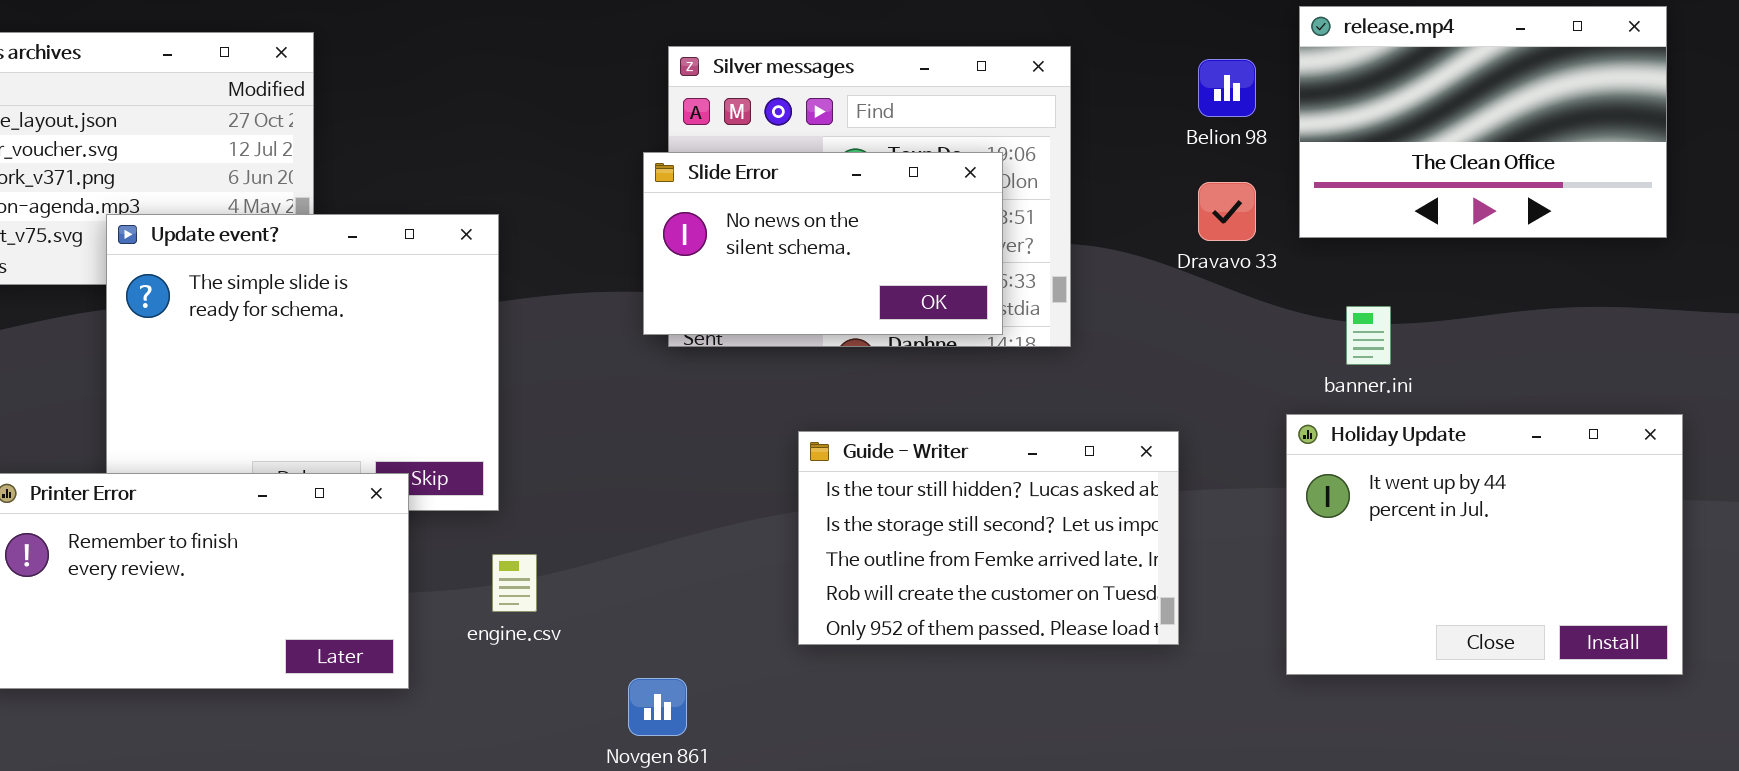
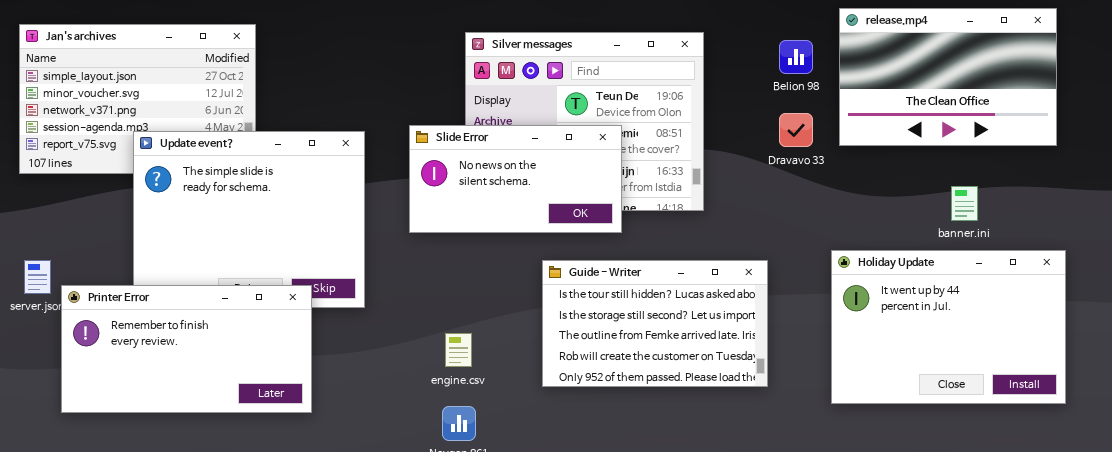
Slide Error: [643,152,1003,335] -> [409,125,622,233], moved
banner.ini: [1346,306,1391,365] -> [951,186,978,221], moved
engine.csv: [492,554,537,612] -> [445,333,472,367], moved

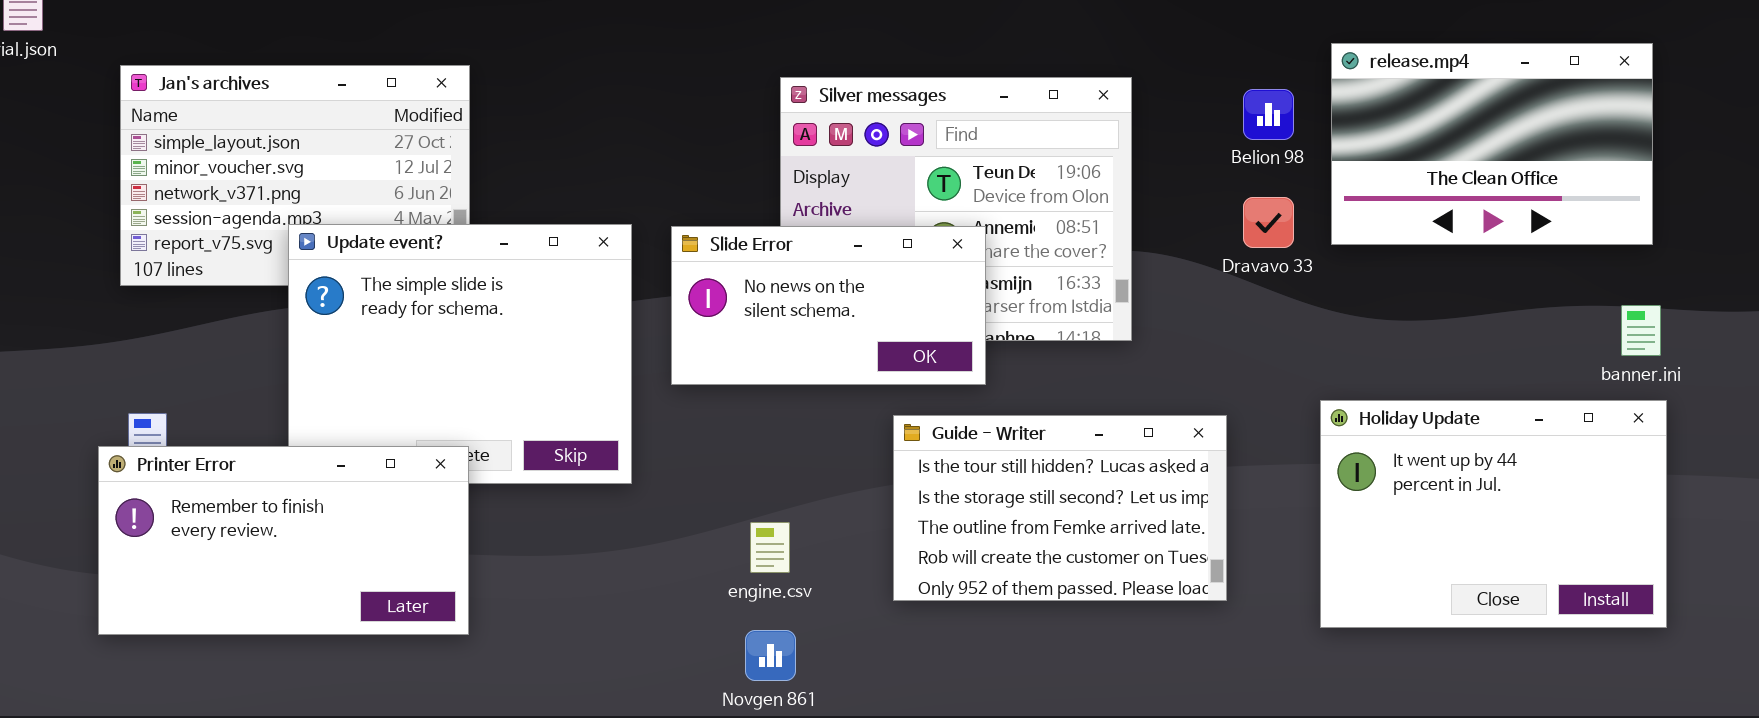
Slide Error: [409,125,622,233] -> [671,226,986,385], moved
banner.ini: [951,186,978,221] -> [1621,305,1661,356], moved
Printer Error: [61,285,312,413] -> [98,446,469,635], moved

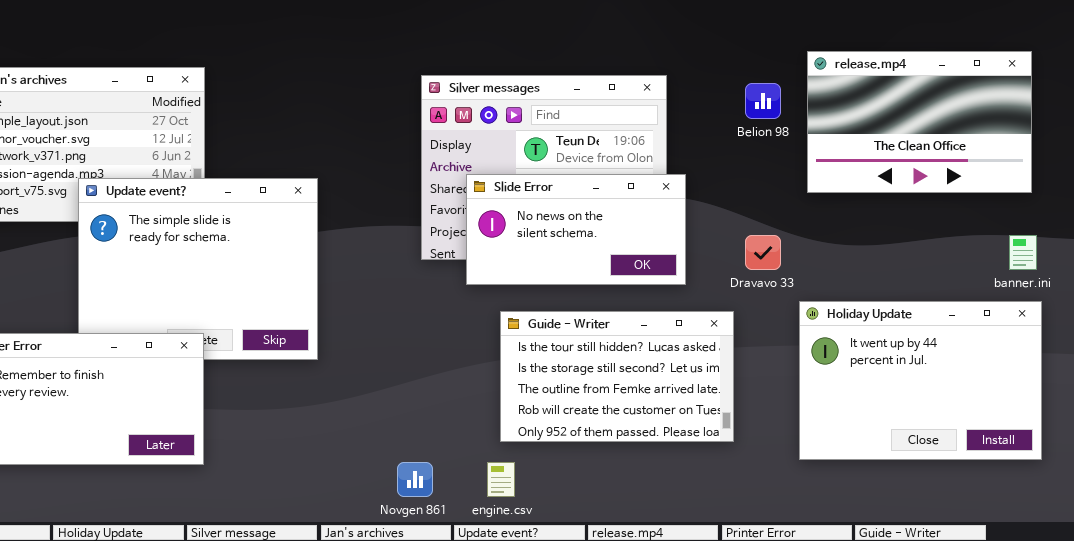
Dravavo 33: [1243,197,1294,248] -> [745,235,781,270], moved
Slide Error: [671,226,986,385] -> [466,174,686,285], moved
engine.csv: [750,522,790,573] -> [487,462,515,497], moved

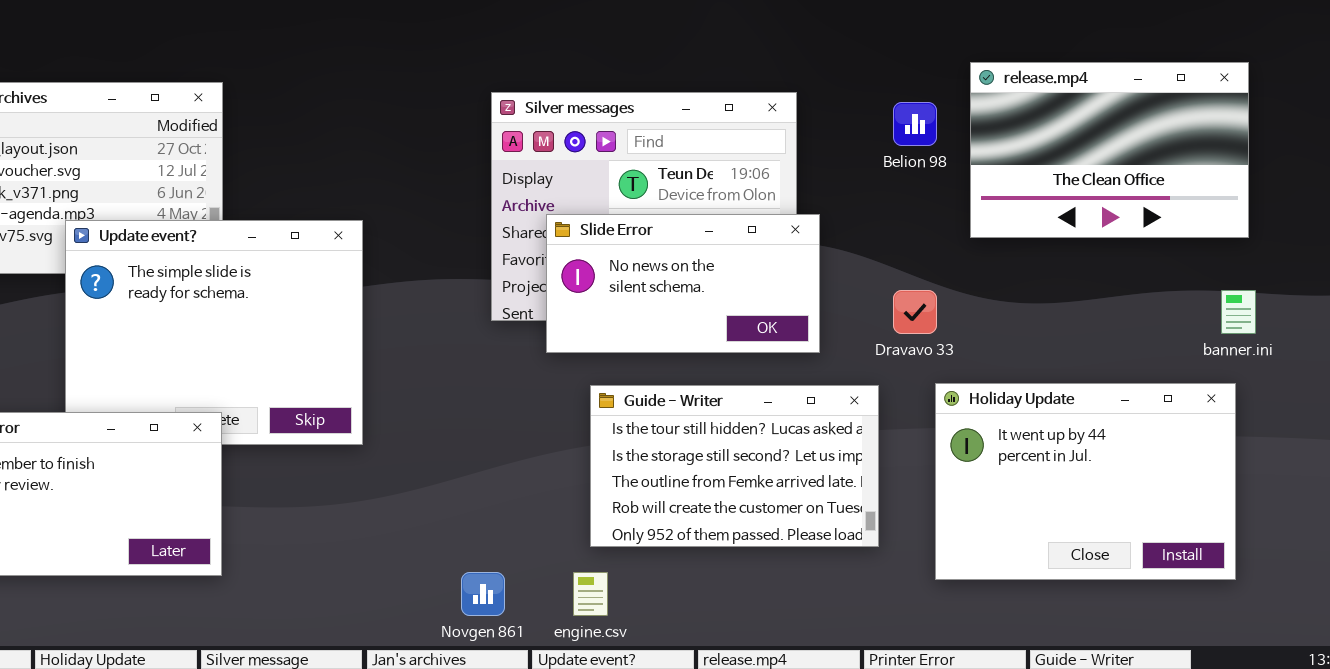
Holiday Update: [799,301,1042,460] -> [935,383,1236,580], moved

